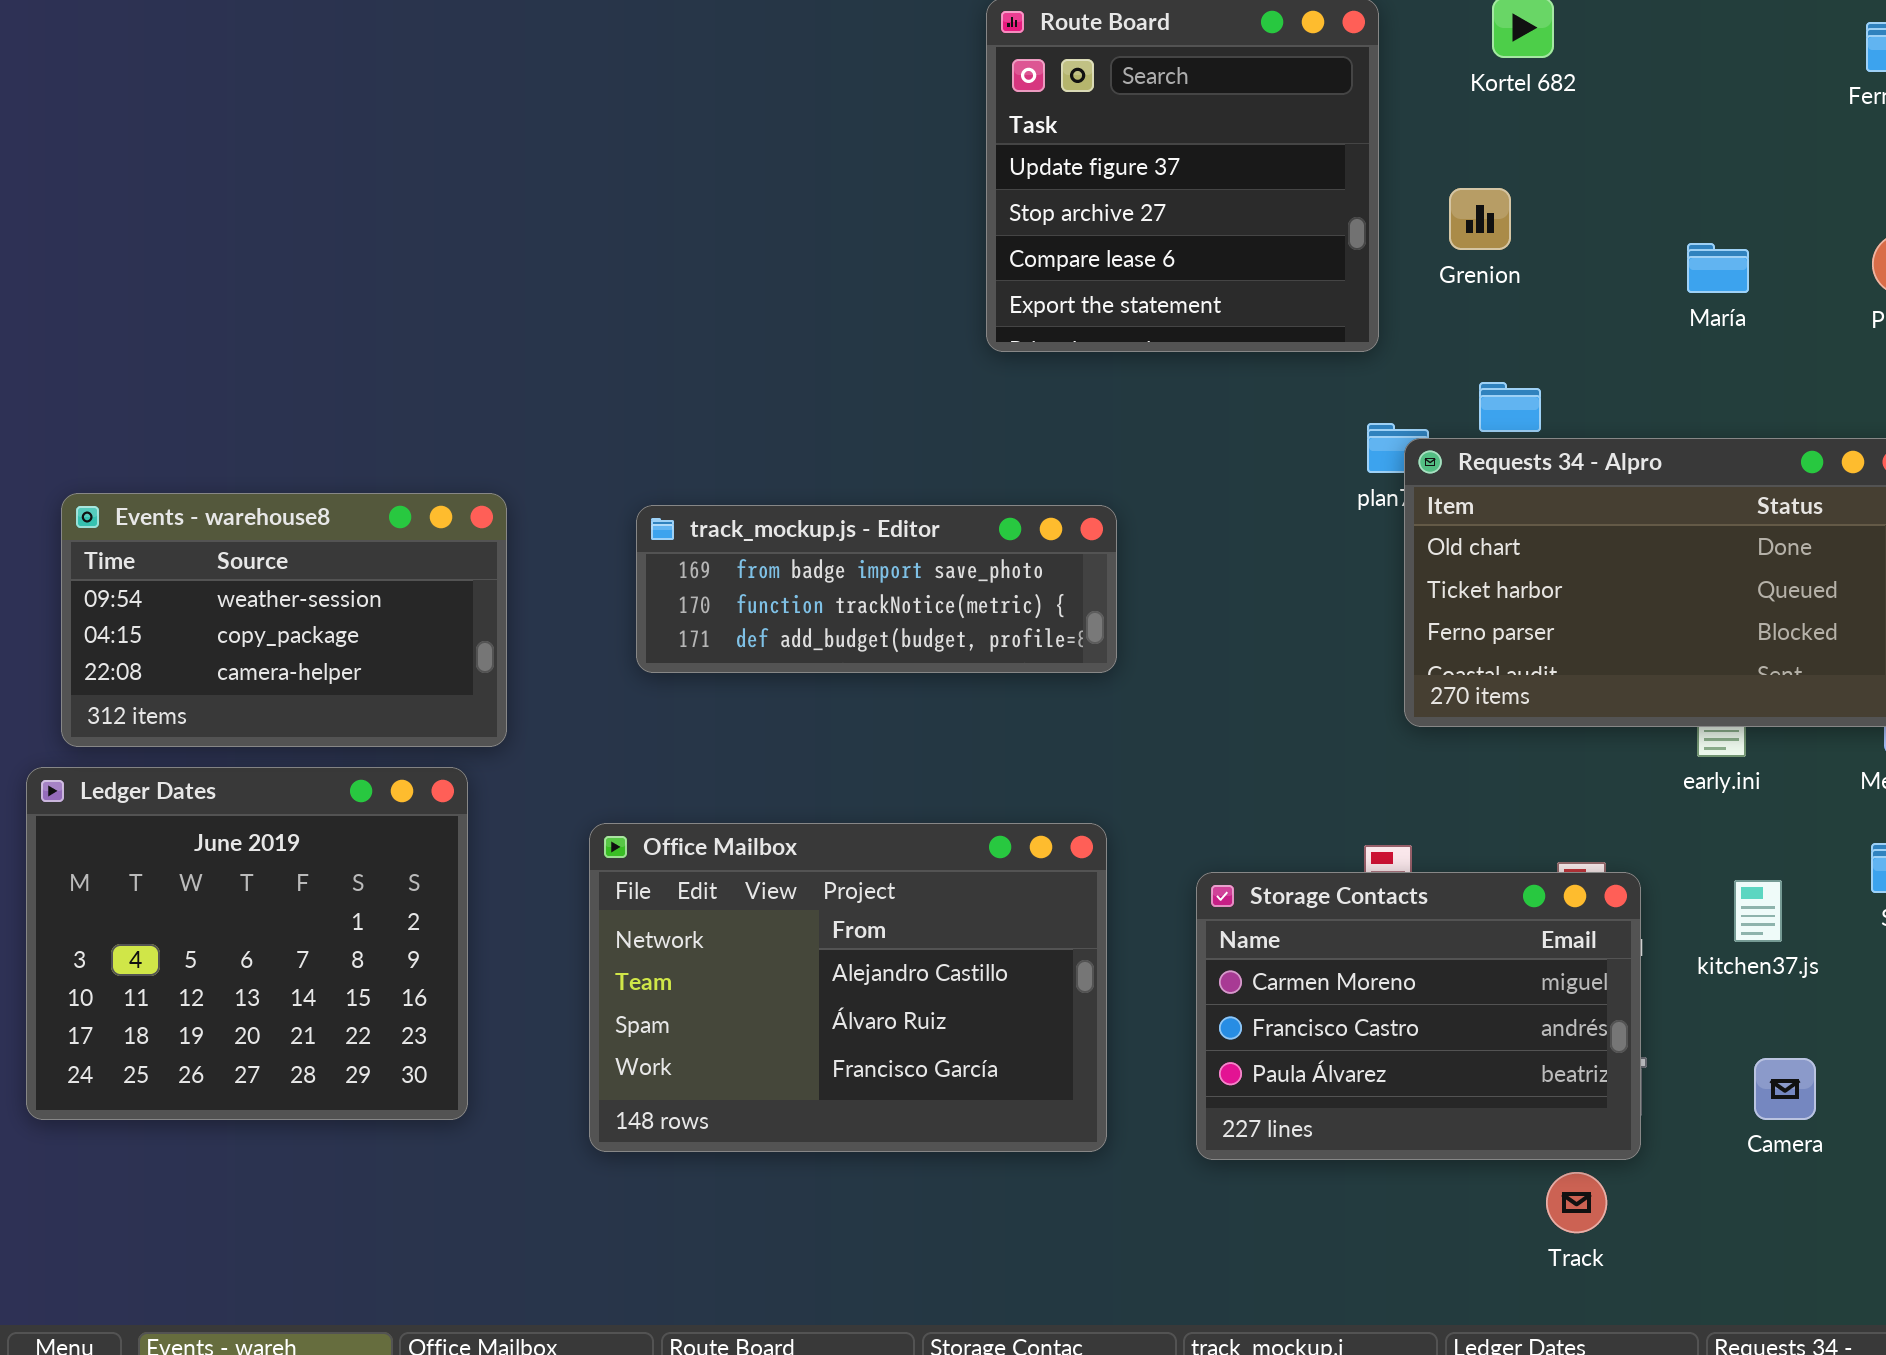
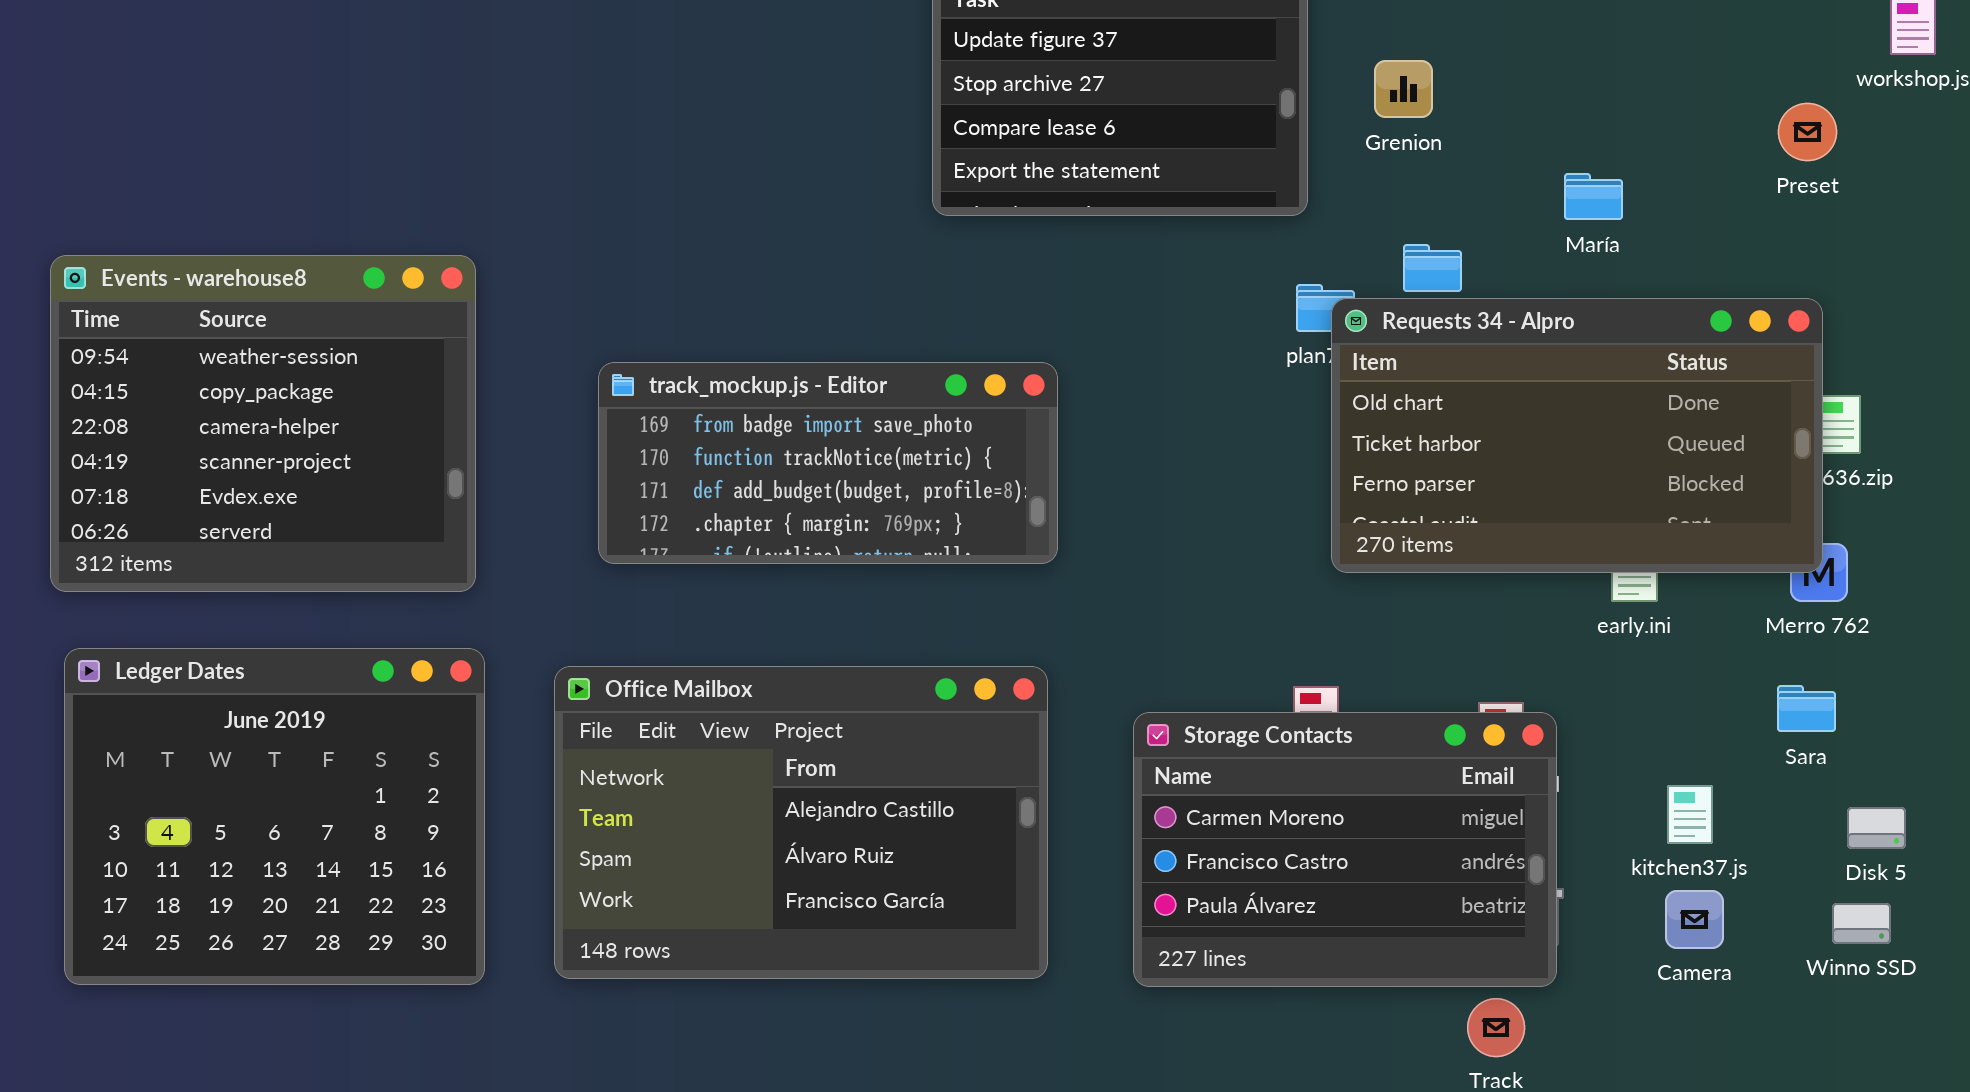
María: [1687,243,1749,293] -> [1564,173,1623,220], moved
Events - warehouse8: [61,493,507,747] -> [50,255,476,592], resized
track_mockup.js - Editor: [636,505,1117,673] -> [598,362,1058,564], resized
Ledger Dates: [26,767,468,1120] -> [64,648,485,985], moved
kitchen37.js: [1734,880,1782,942] -> [1667,785,1713,844], moved

